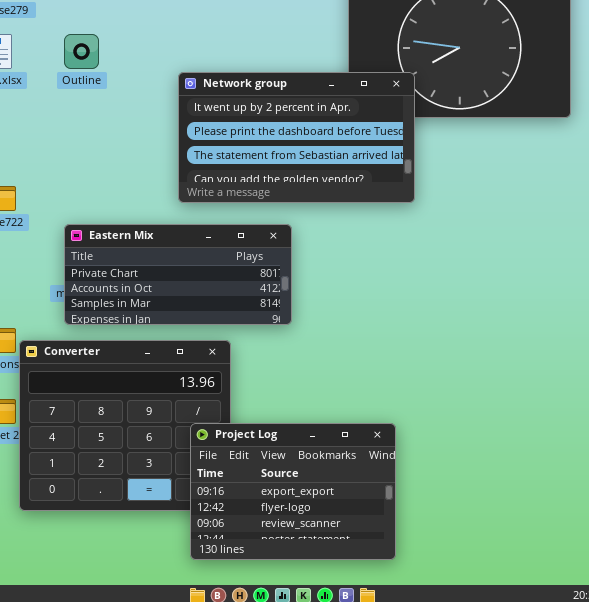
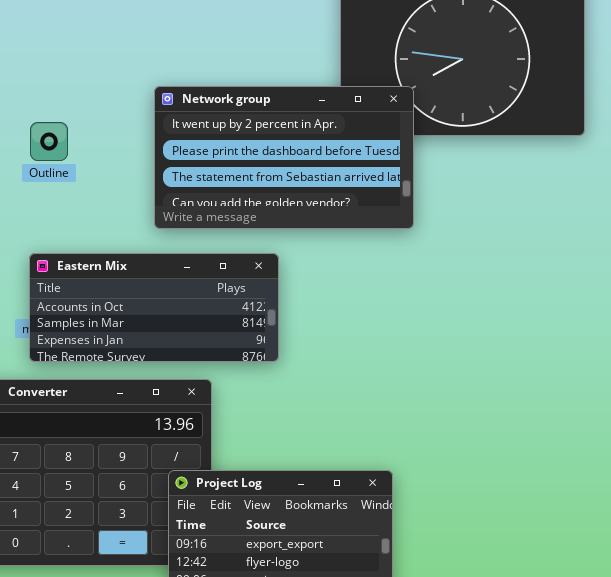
Outline: [64,34,99,69] -> [30,122,68,161], moved
Eastern Mix: [64,224,292,325] -> [29,253,279,362], scrolled down 1 row

